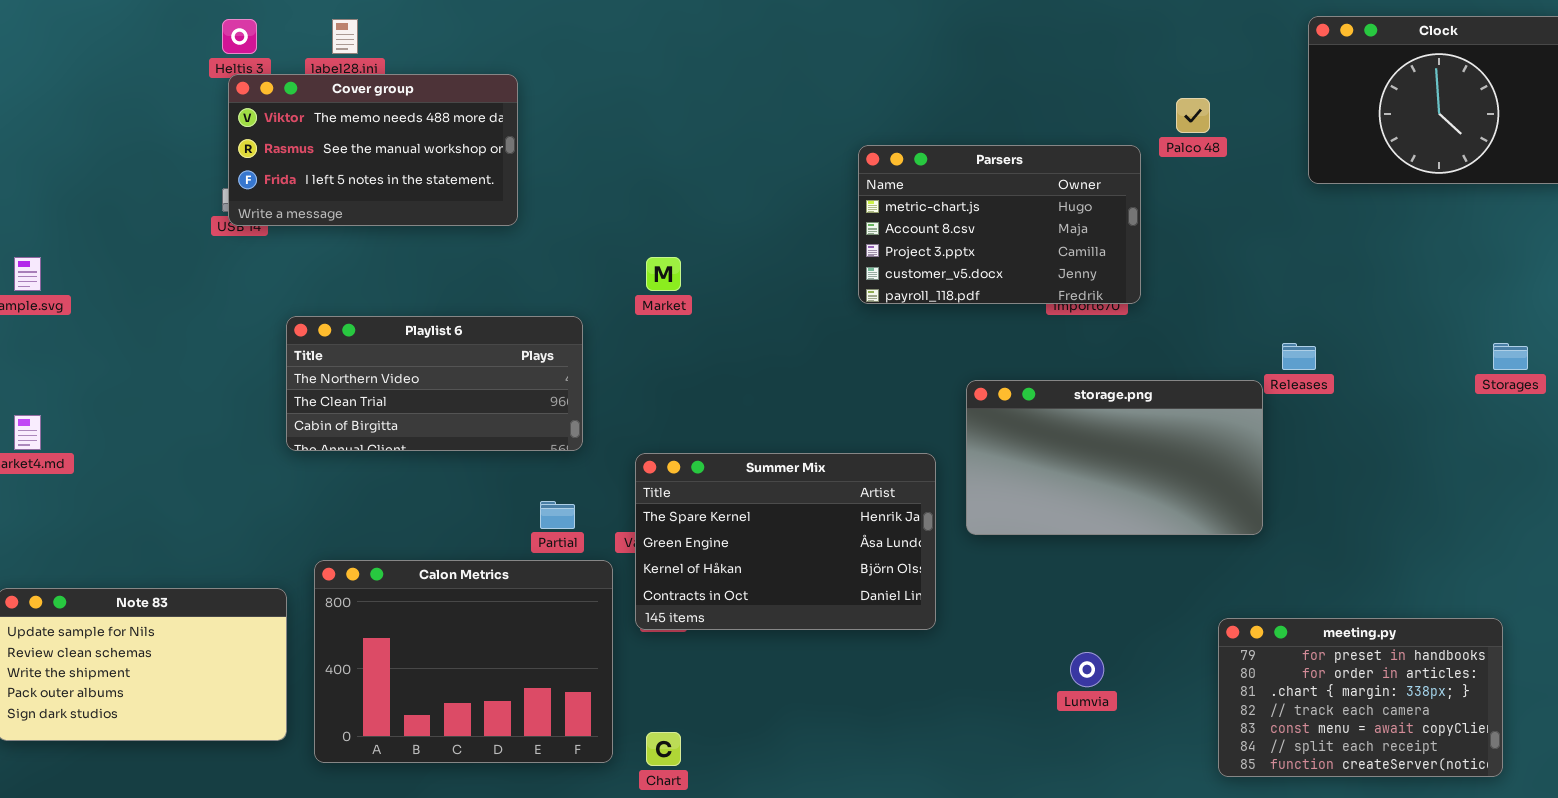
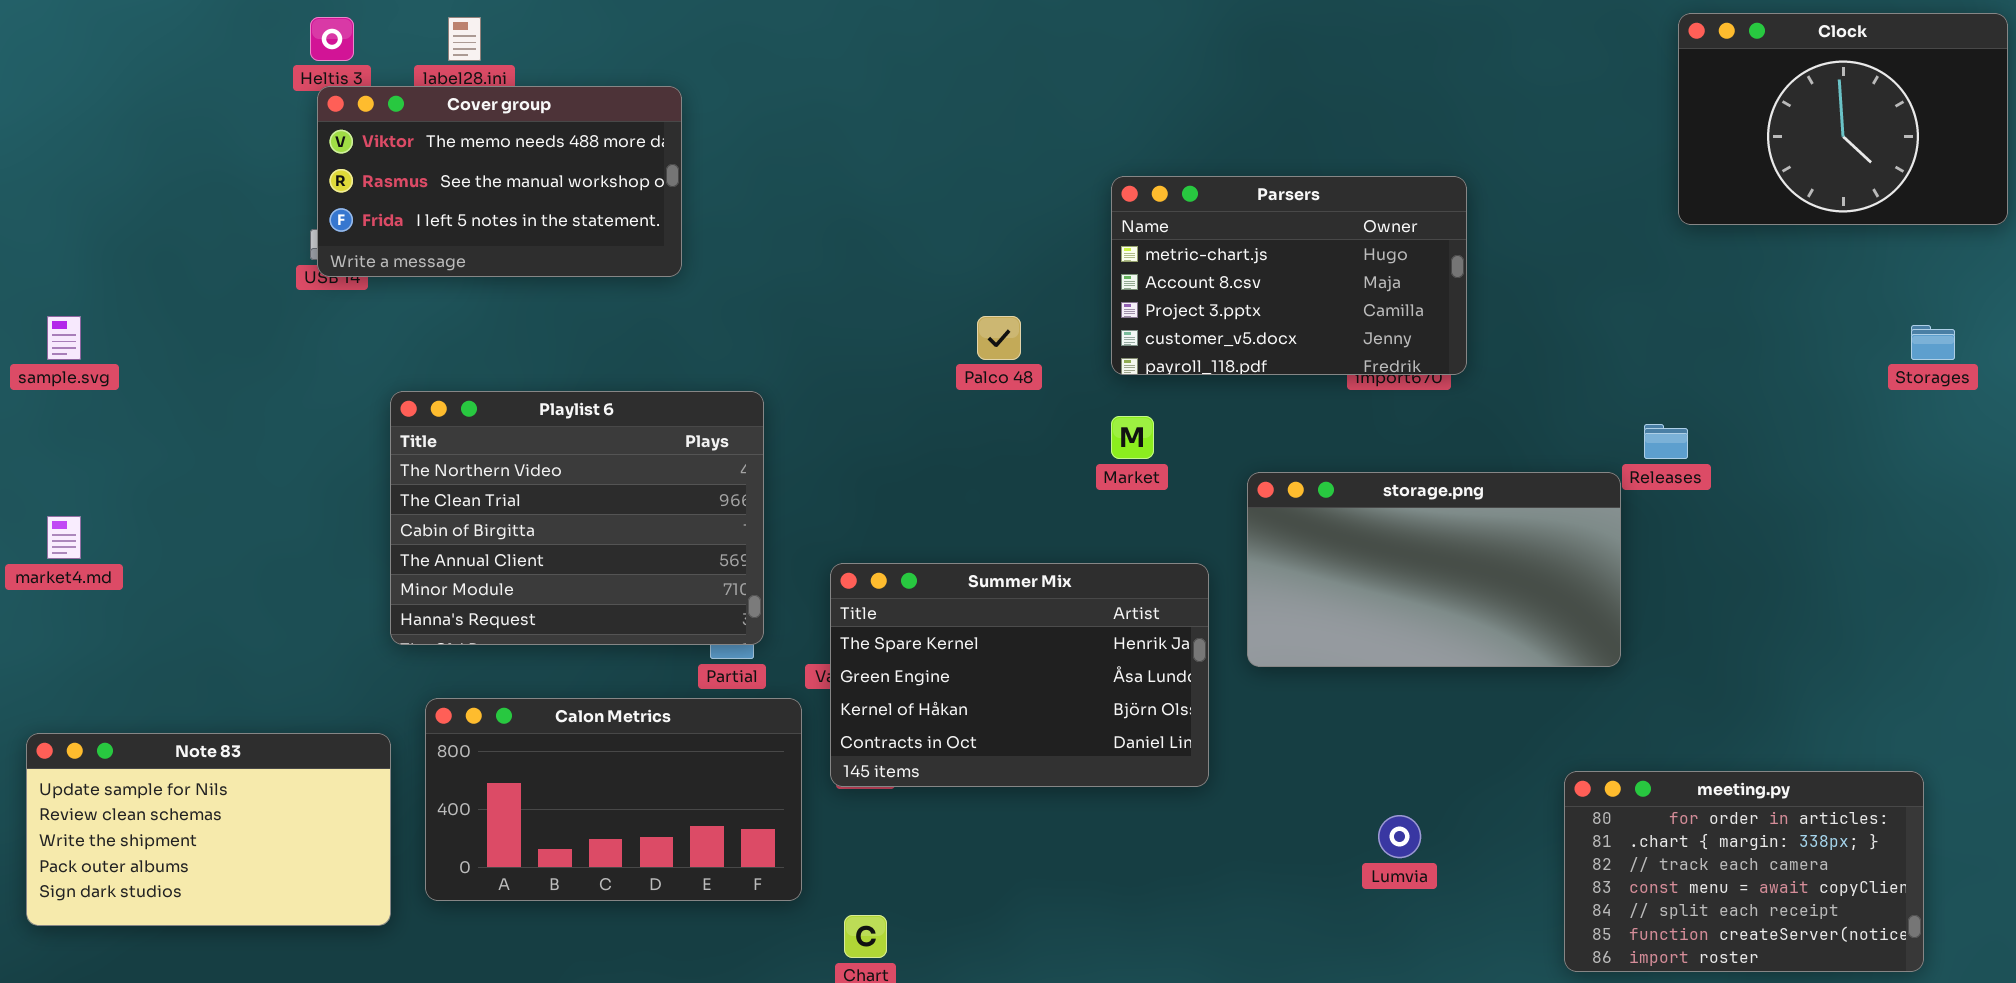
Palco 48: [1176,98,1210,133] -> [977,316,1021,360], moved
Market: [646,257,681,291] -> [1111,416,1154,459], moved
Playlist 6: [286,316,583,451] -> [390,391,764,645], resized
Storages: [1493,343,1528,370] -> [1911,325,1955,360], moved
Calon Metrics: [314,560,613,763] -> [425,698,802,901], resized
meeting.py: [1218,618,1503,777] -> [1564,771,1924,972], scrolled down 1 row

